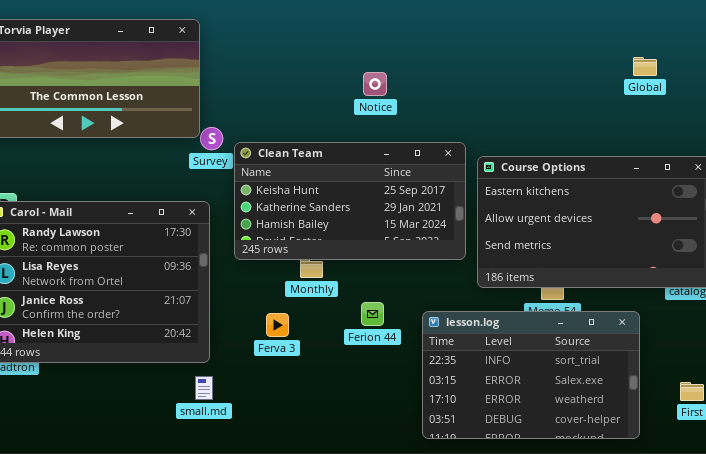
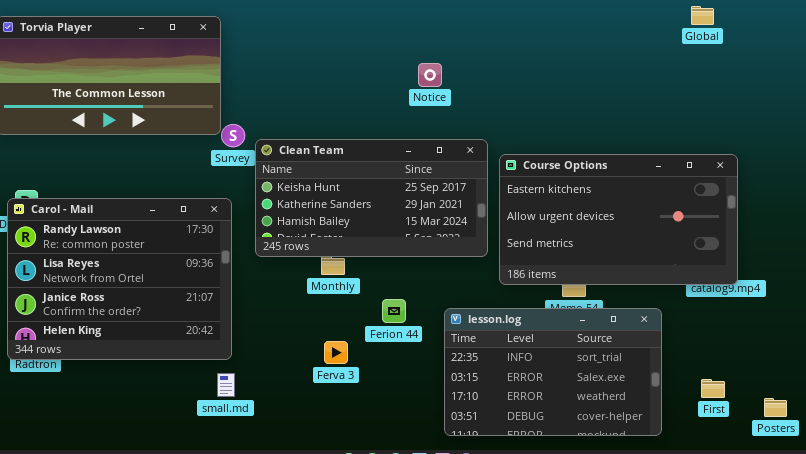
Global: [633,57,657,76] -> [691,6,714,25], moved
Notice: [363,72,387,96] -> [418,63,442,87], moved
Ferva 3: [266,313,289,337] -> [324,341,348,364], moved

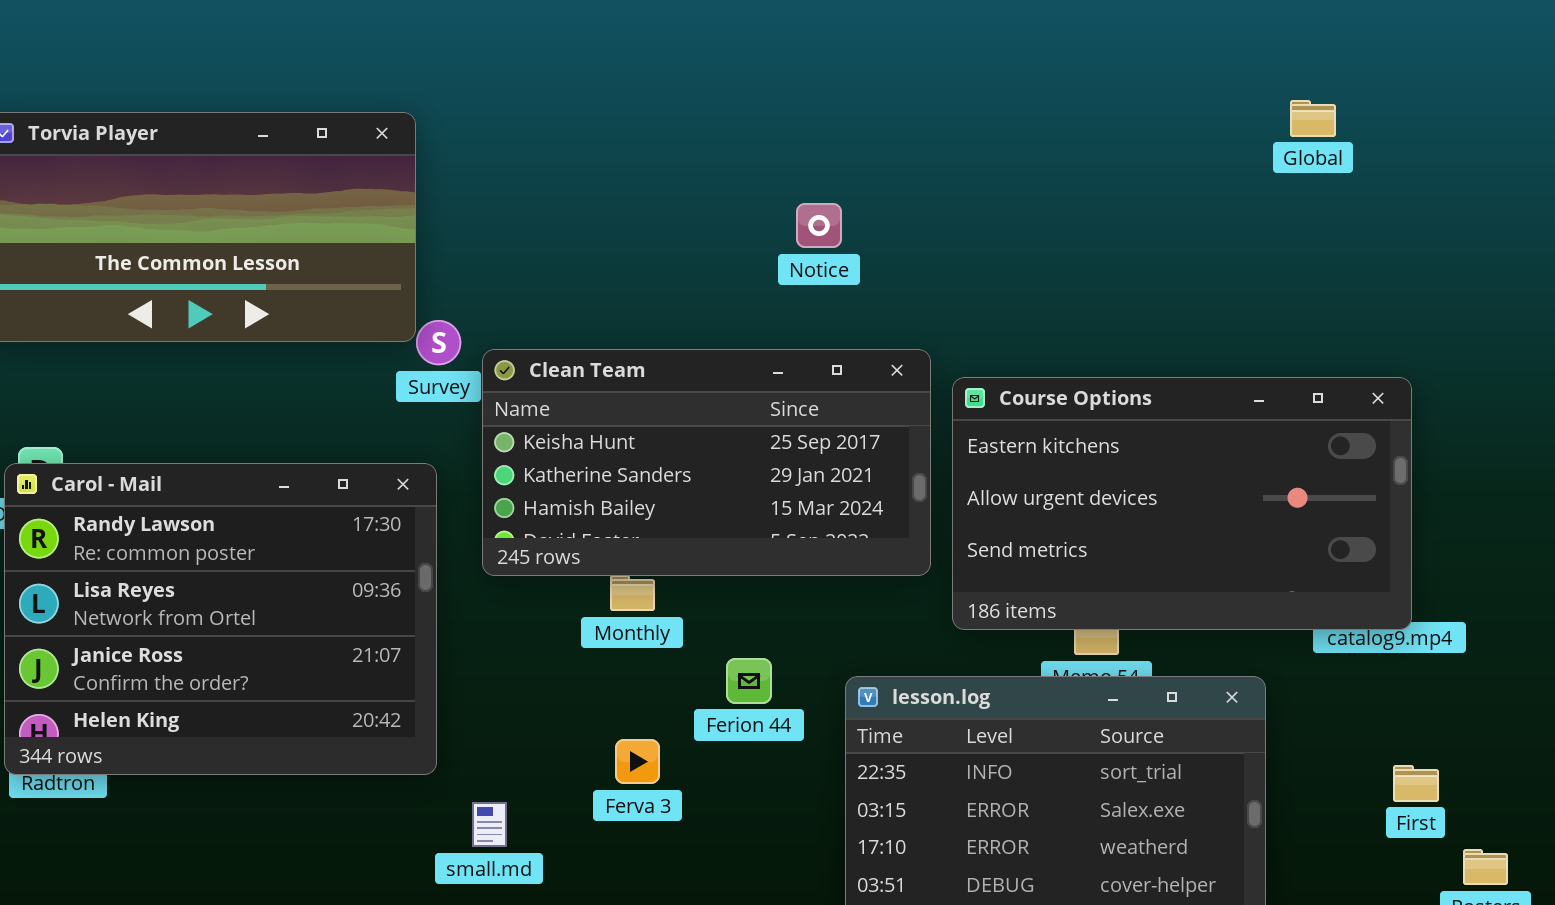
Global: [691,6,714,25] -> [1290,100,1336,137], moved
small.md: [217,373,235,397] -> [472,802,507,847], moved
First: [701,379,725,398] -> [1393,765,1439,802], moved

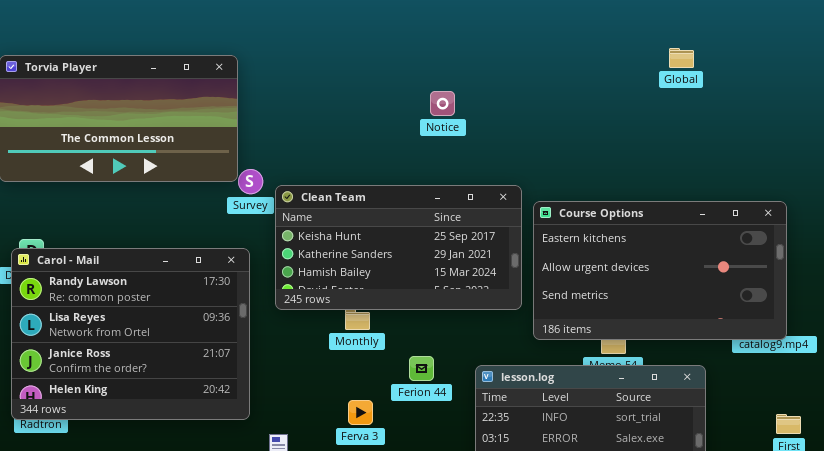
Global: [1290,100,1336,137] -> [669,48,694,68], moved
Notice: [796,203,842,248] -> [430,91,455,116], moved

